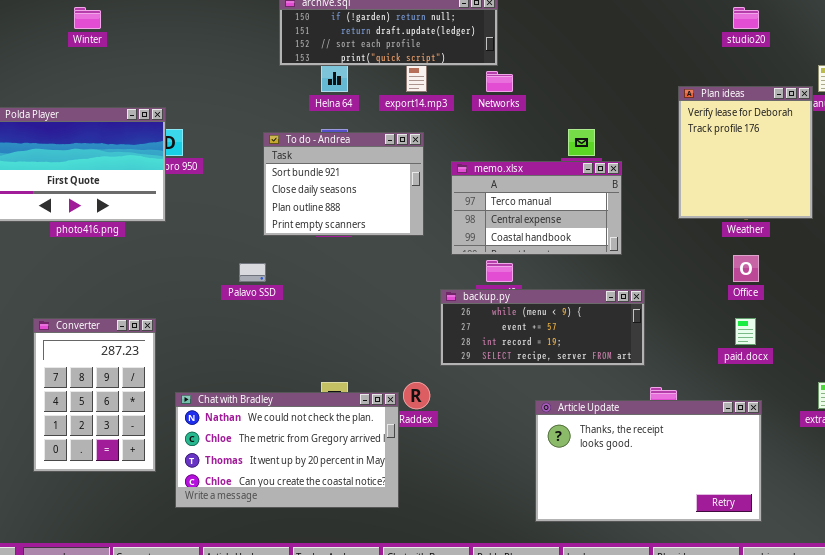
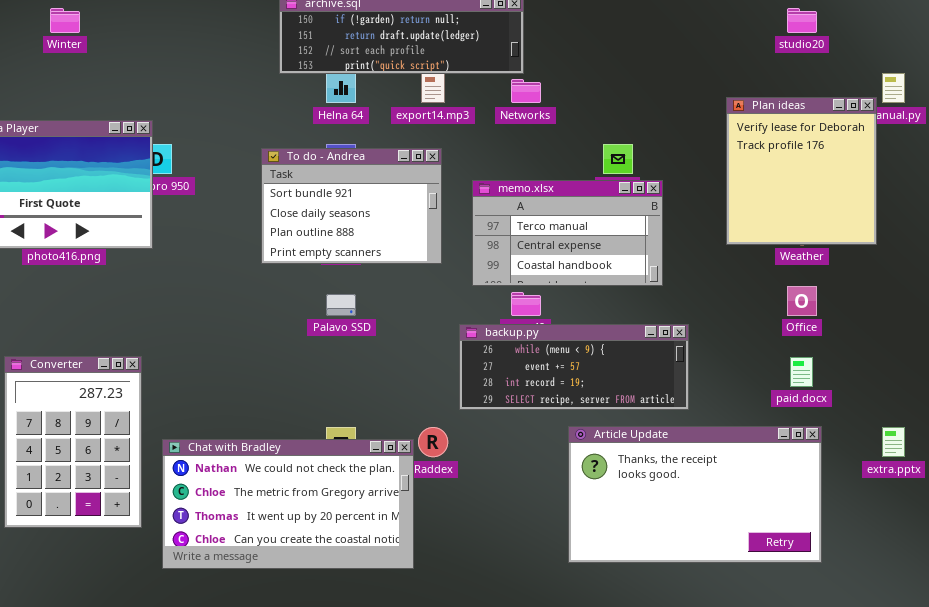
Palavo SSD: [239,263,266,282] -> [326,294,356,316], moved
Article Update: [535,400,762,522] -> [568,426,822,563], moved

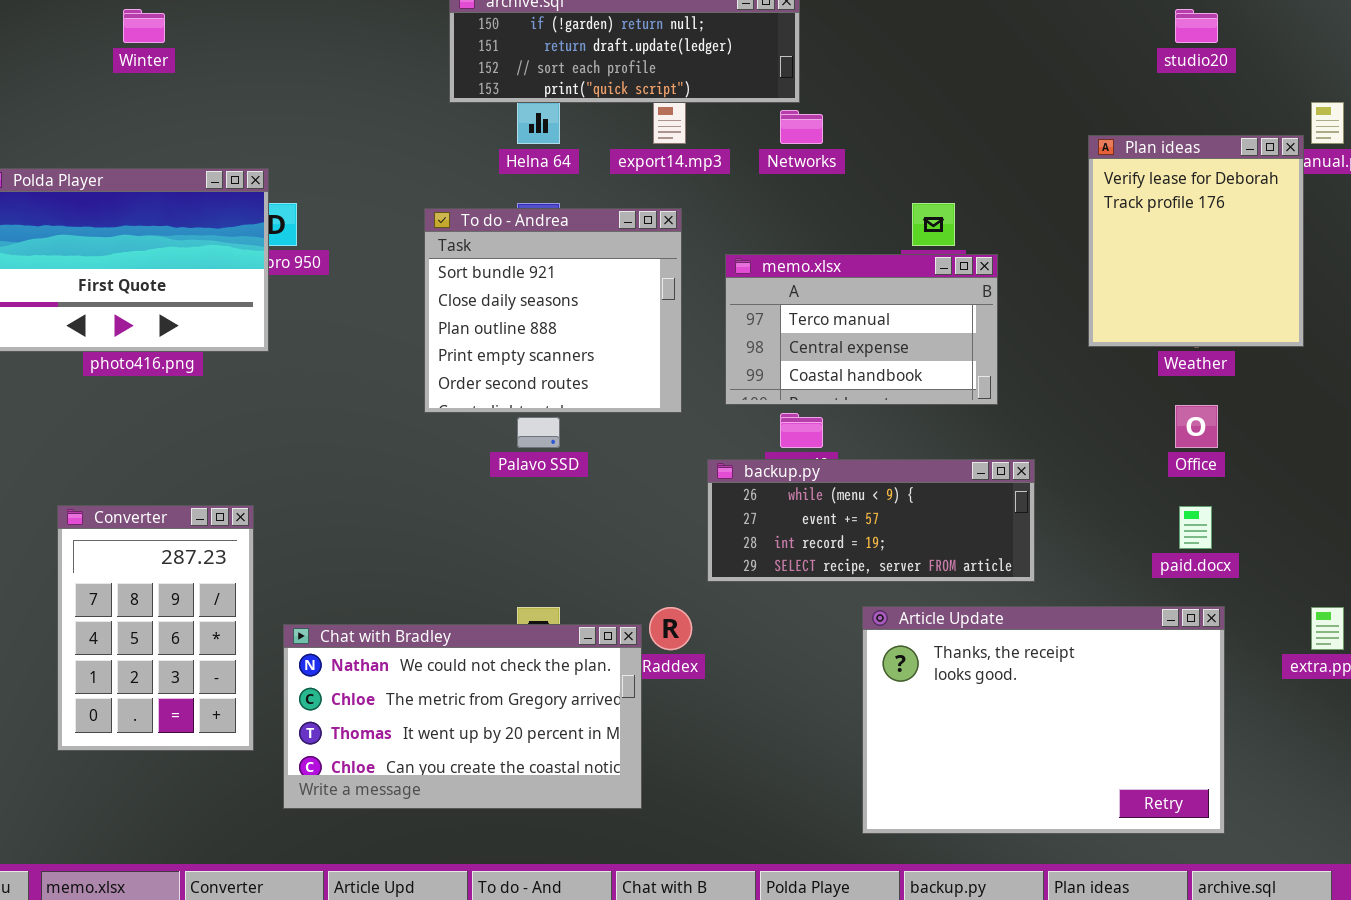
To do - Andrea: [261,148,442,264] -> [424,208,682,413], resized
Article Update: [568,426,822,563] -> [862,606,1225,834], resized

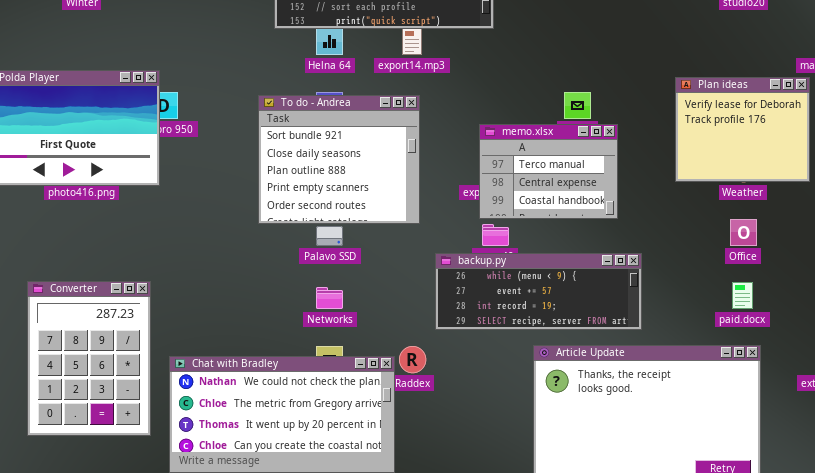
Networks: [780,110,823,144] -> [316,287,343,309], moved
Plan ideas: [1088,135,1304,347] -> [675,77,810,182], resized
memo.xlsx: [725,254,998,405] -> [479,124,618,219], resized

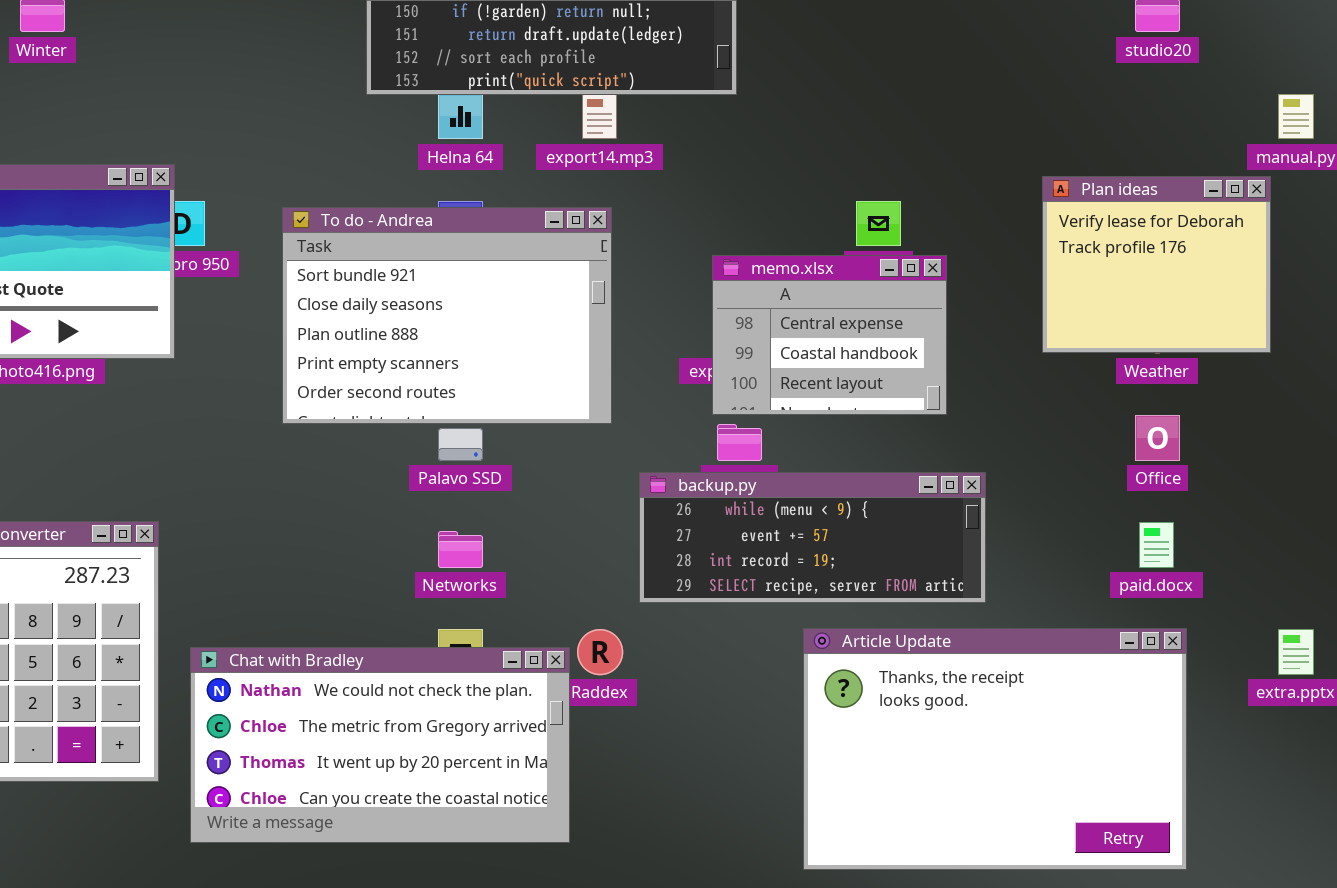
To do - Andrea: [258,95,420,224] -> [282,207,612,424], resized
memo.xlsx: [479,124,618,219] -> [712,255,947,415], scrolled down 1 row

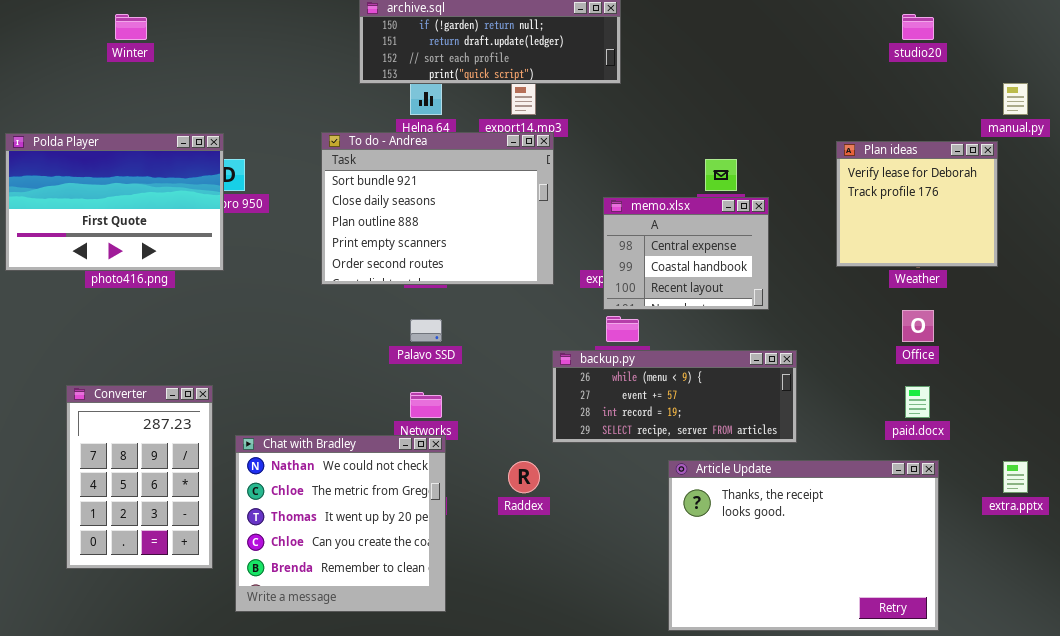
To do - Andrea: [282,207,612,424] -> [321,132,554,285], moved
Chat with Bradley: [190,647,570,843] -> [235,435,446,612], resized

